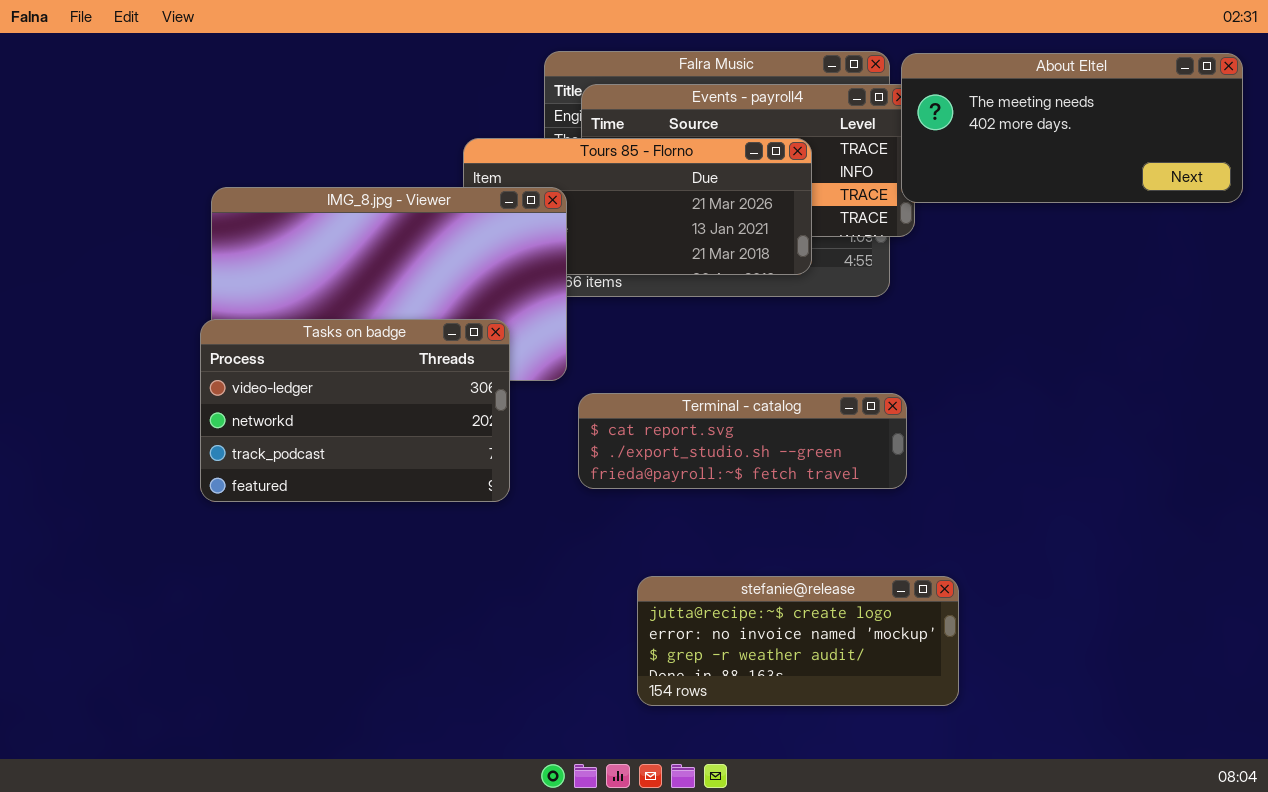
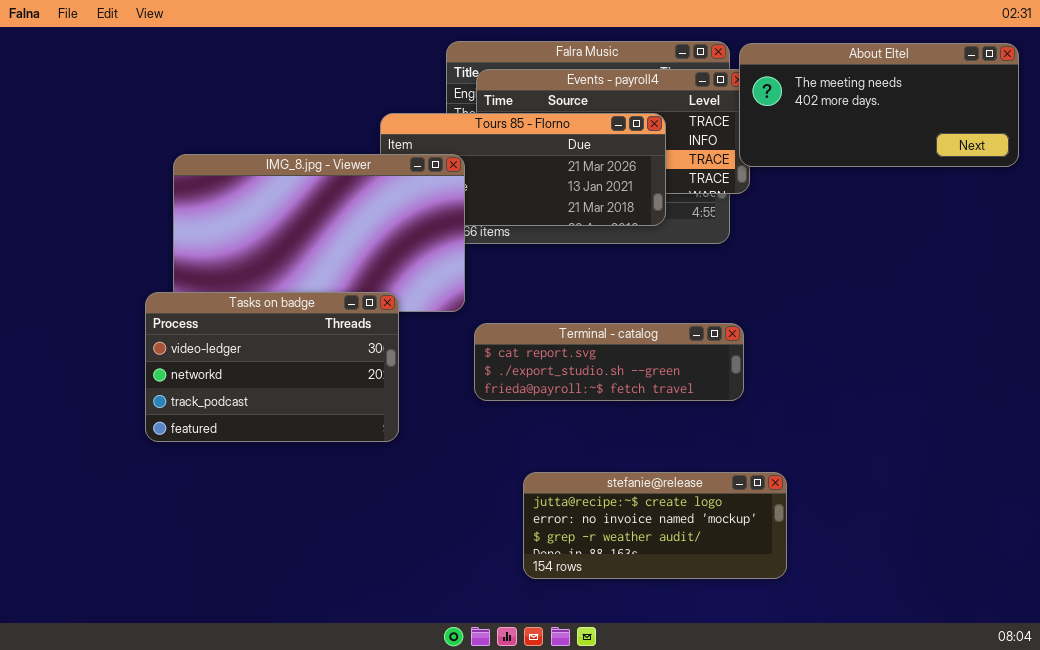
Tasks on badge: [200,319,510,502] -> [145,292,399,442], moved

